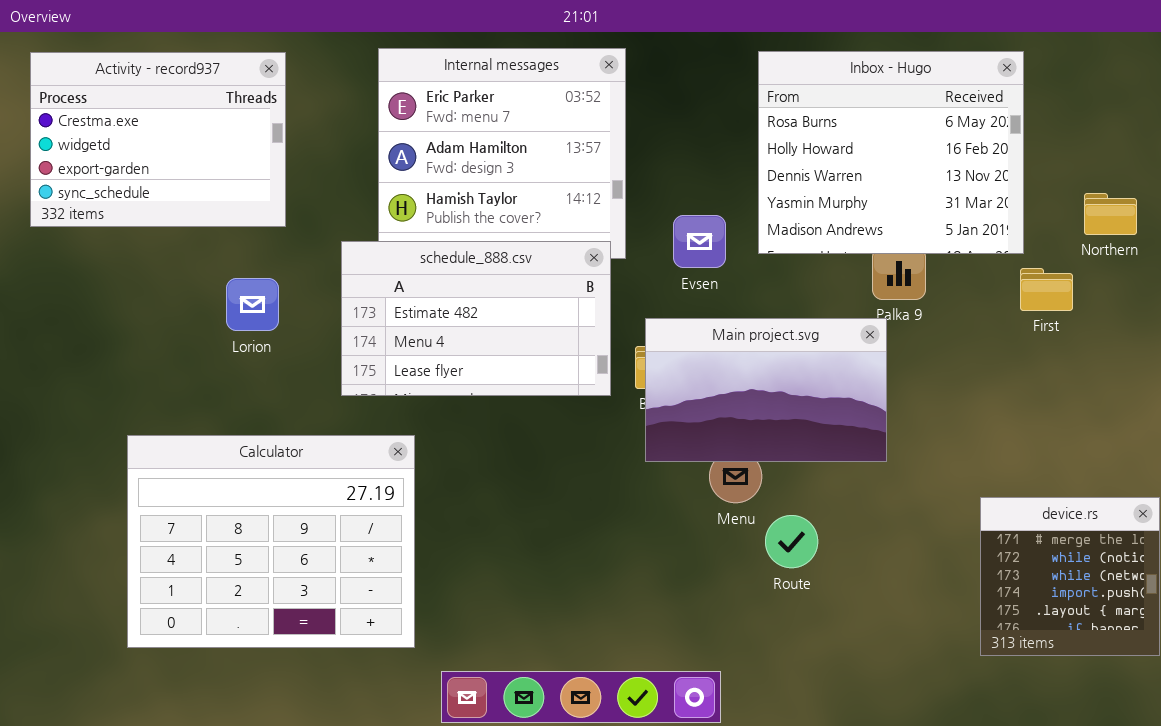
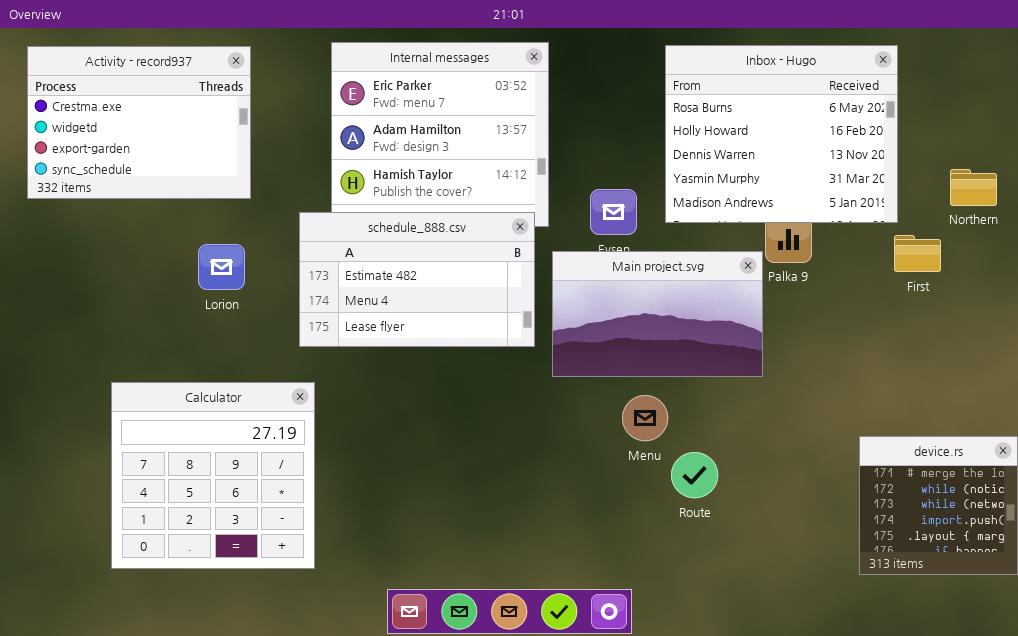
Main project.svg: [645,318,887,462] -> [552,251,763,377], moved
Calculator: [127,435,415,648] -> [111,382,315,569], resized

